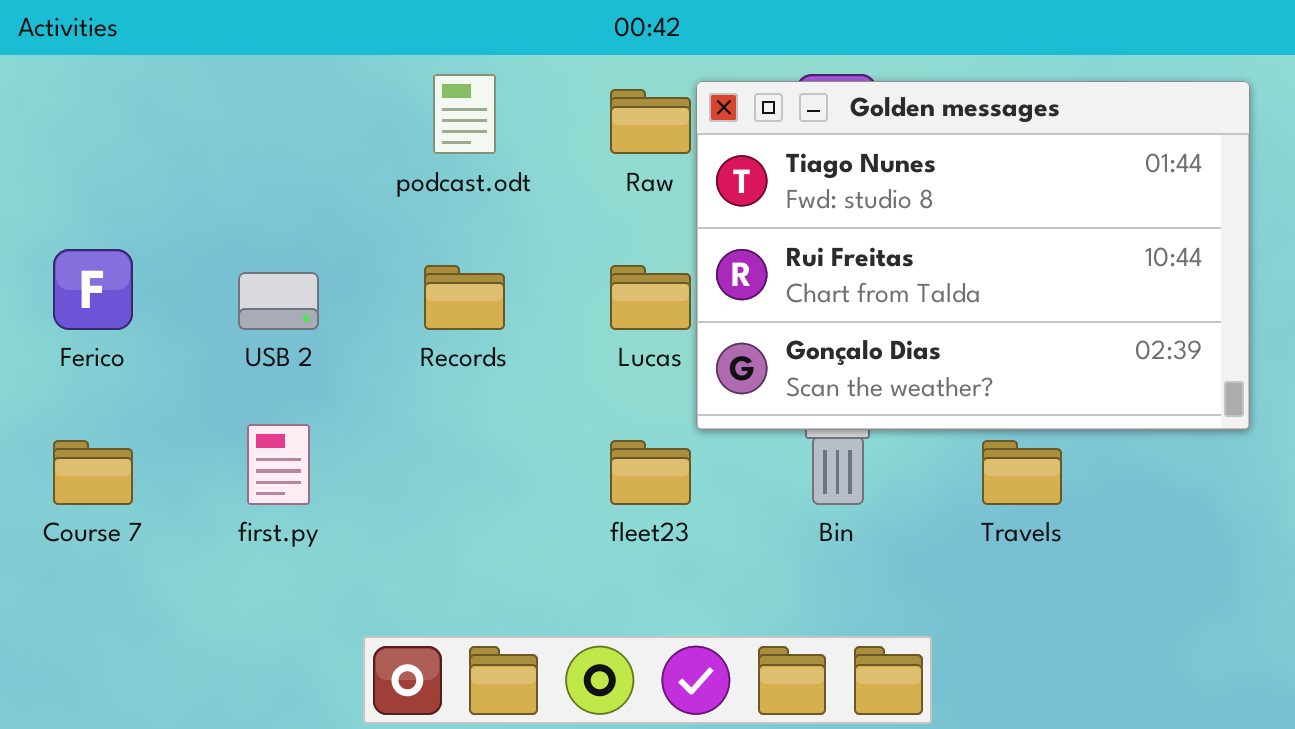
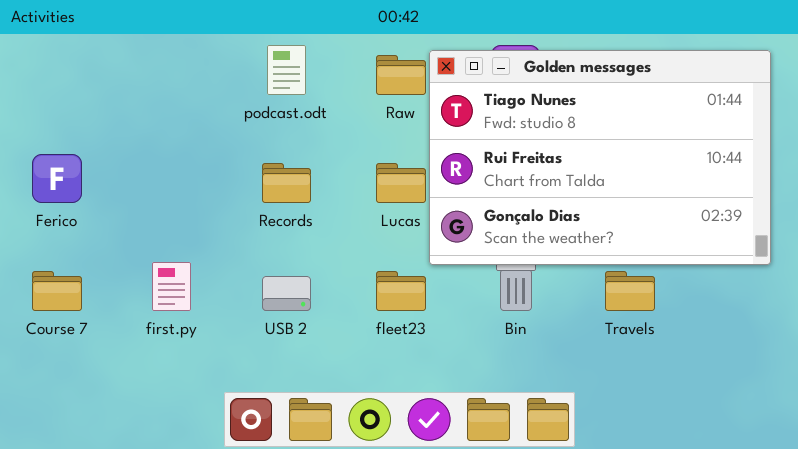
USB 2: [238,272,319,330] -> [262,276,311,311], moved

